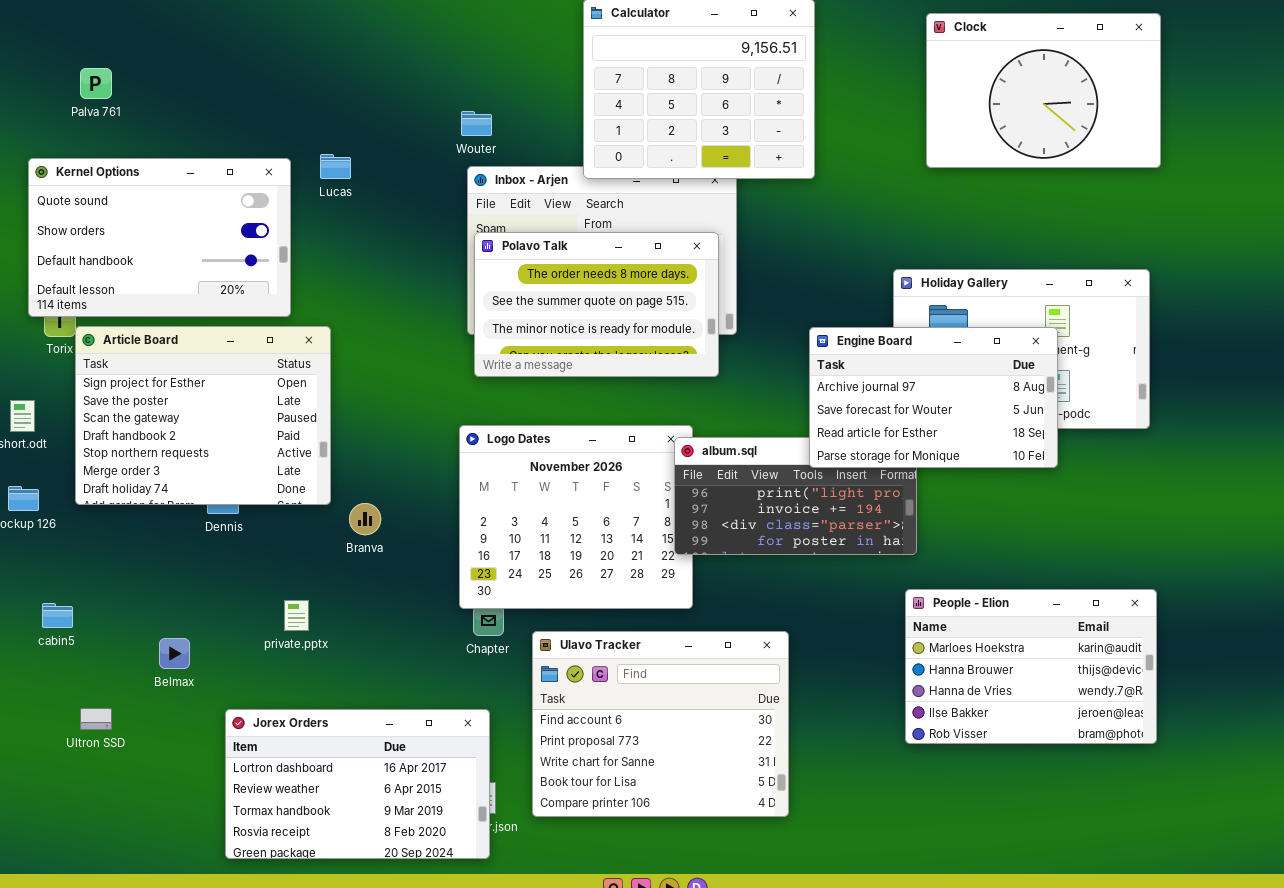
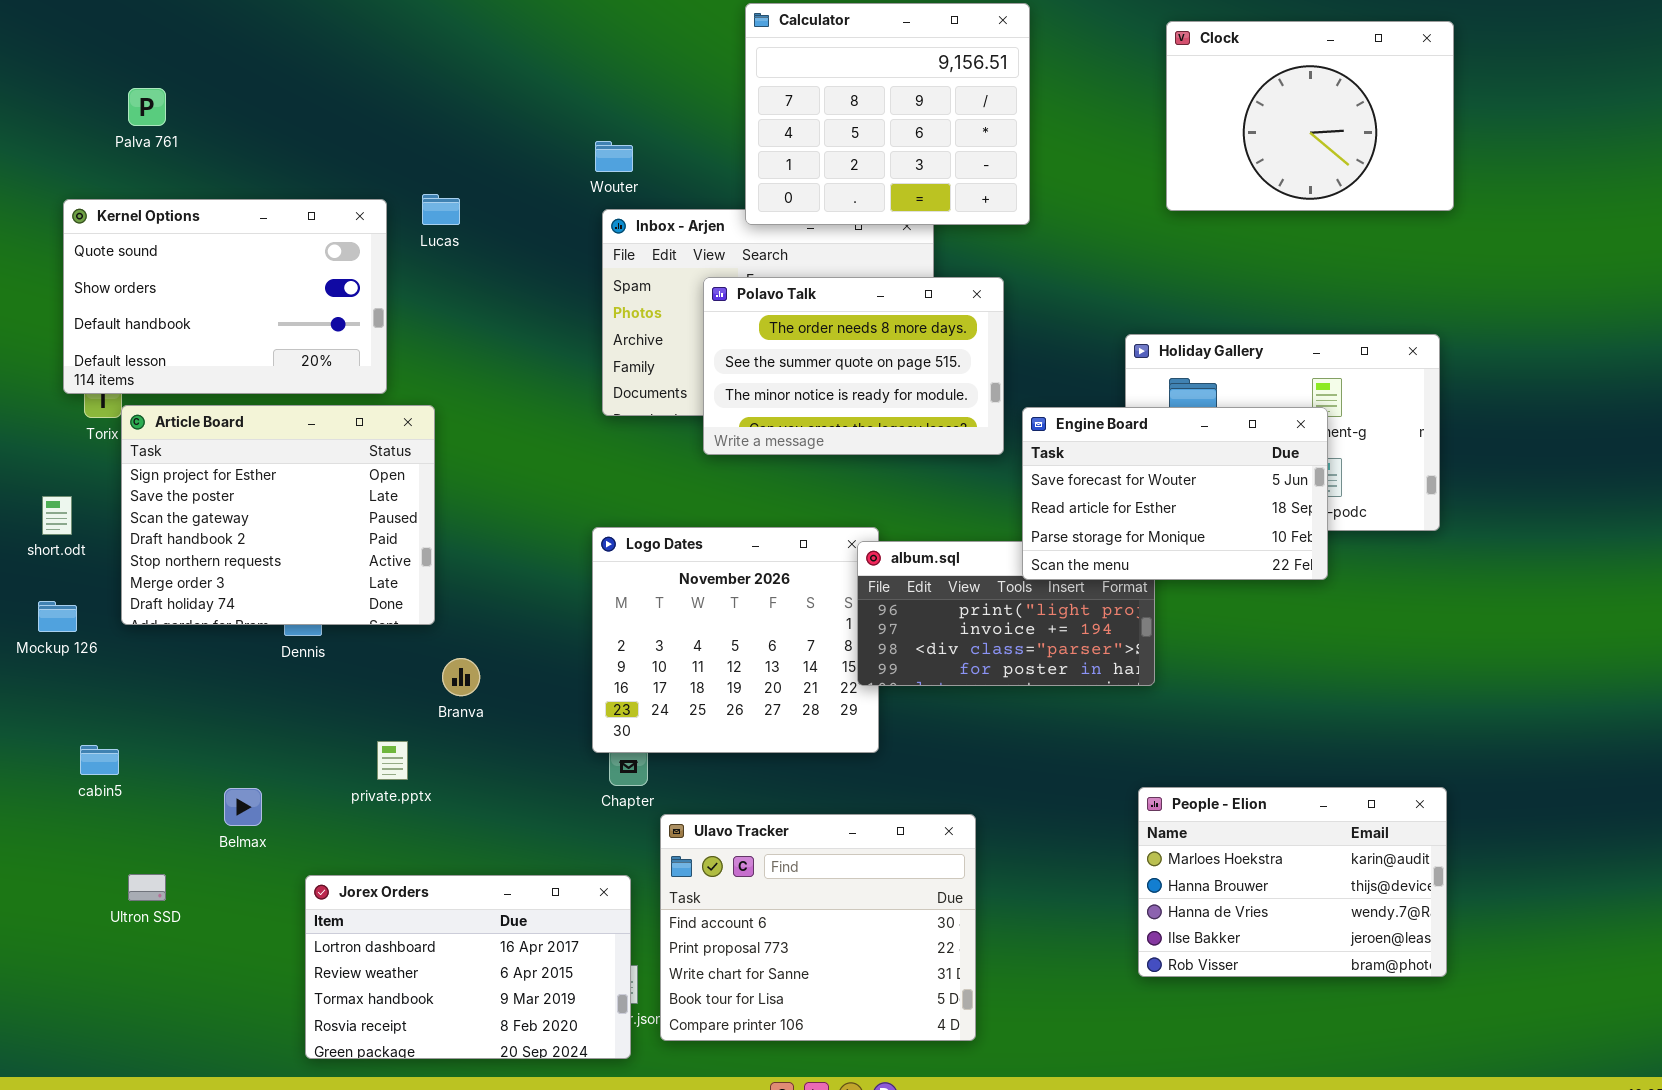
Polavo Talk: [474,232,719,377] -> [703,277,1004,455], moved
Engine Board: [809,327,1058,468] -> [1022,407,1328,580], scrolled down 1 row
Branva: [349,503,381,535] -> [442,658,480,696], moved
People - Elion: [905,589,1157,744] -> [1138,787,1447,977], moved
Ulavo Tracker: [532,631,789,817] -> [660,814,976,1041], moved

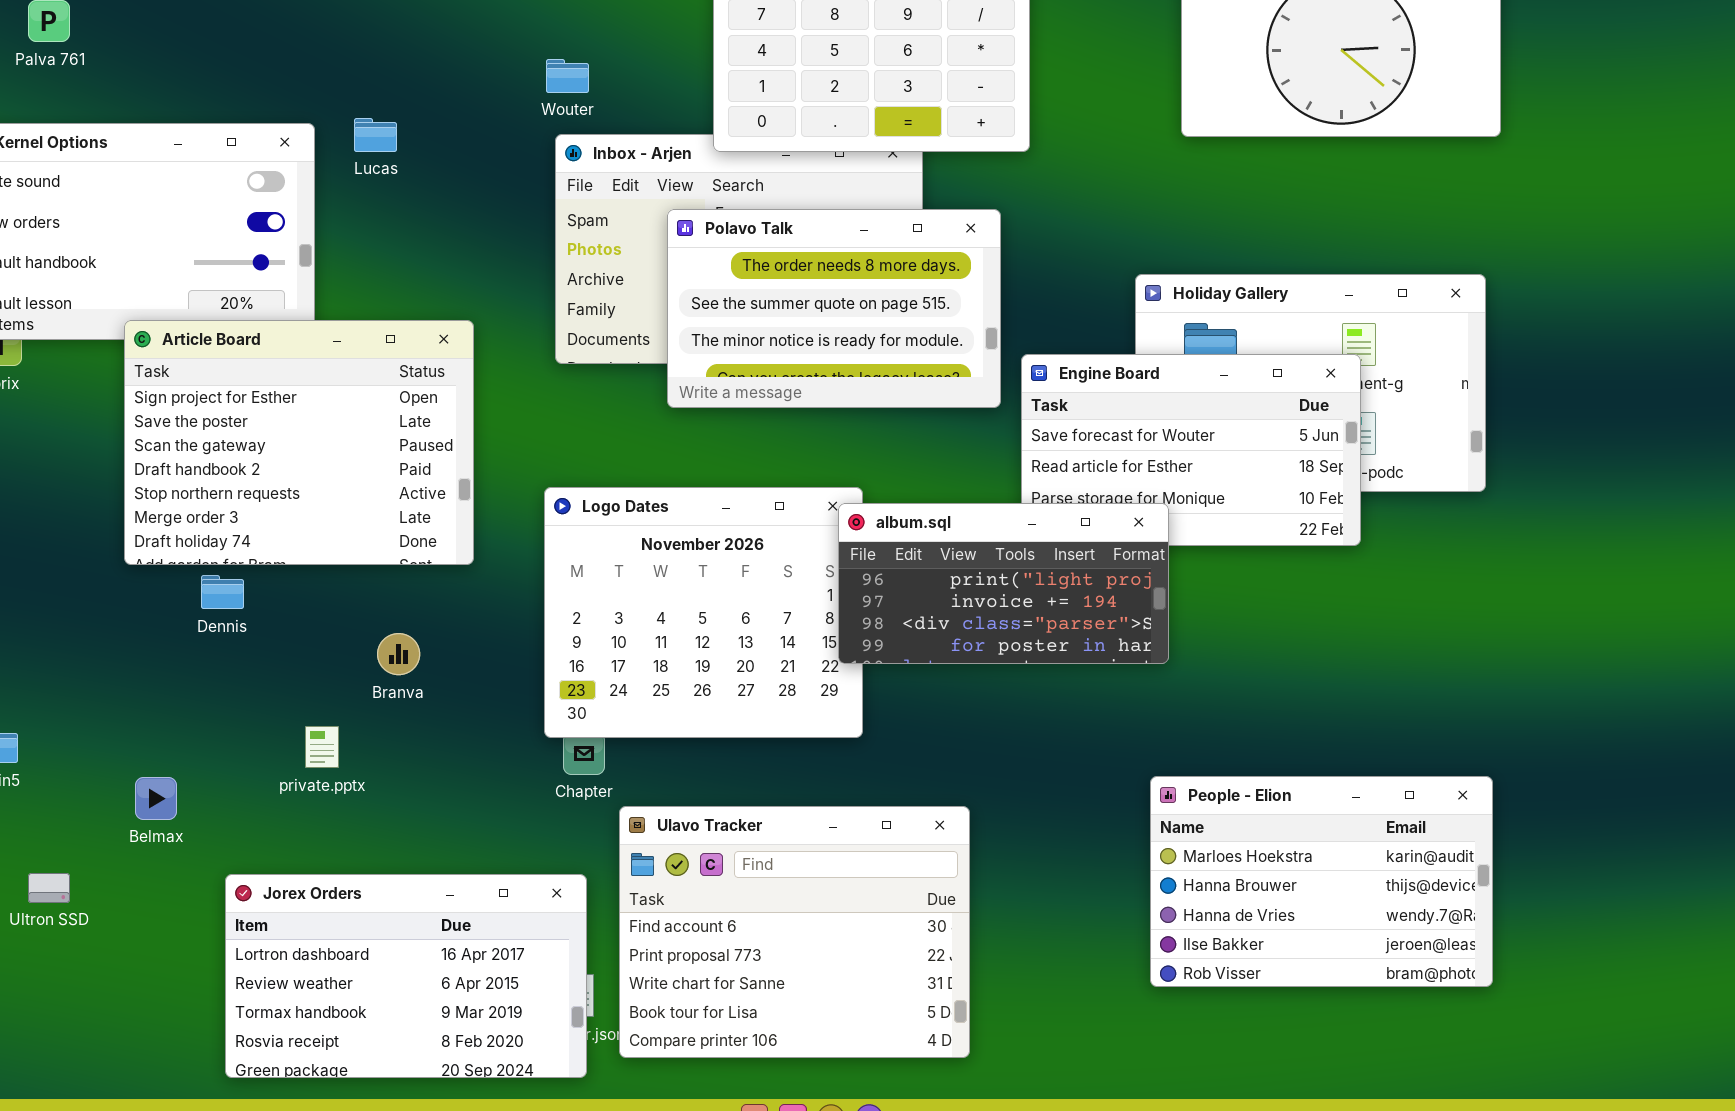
Article Board: [121,405,435,625] -> [124,320,474,565], moved
album.sql: [857,541,1155,686] -> [838,503,1169,664], raised

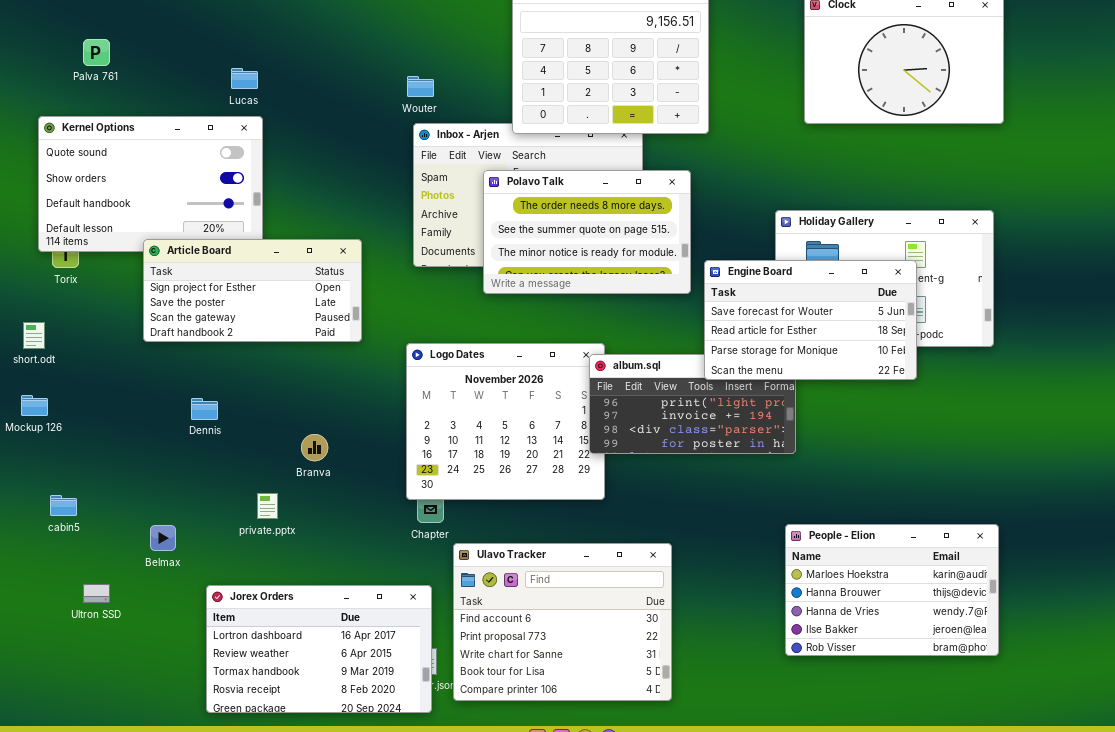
Lucas: [354,118,397,152] -> [231,68,258,89], moved
Article Board: [124,320,474,565] -> [143,239,362,342], resized
Engine Board: [1021,354,1361,546] -> [704,260,917,380], raised

